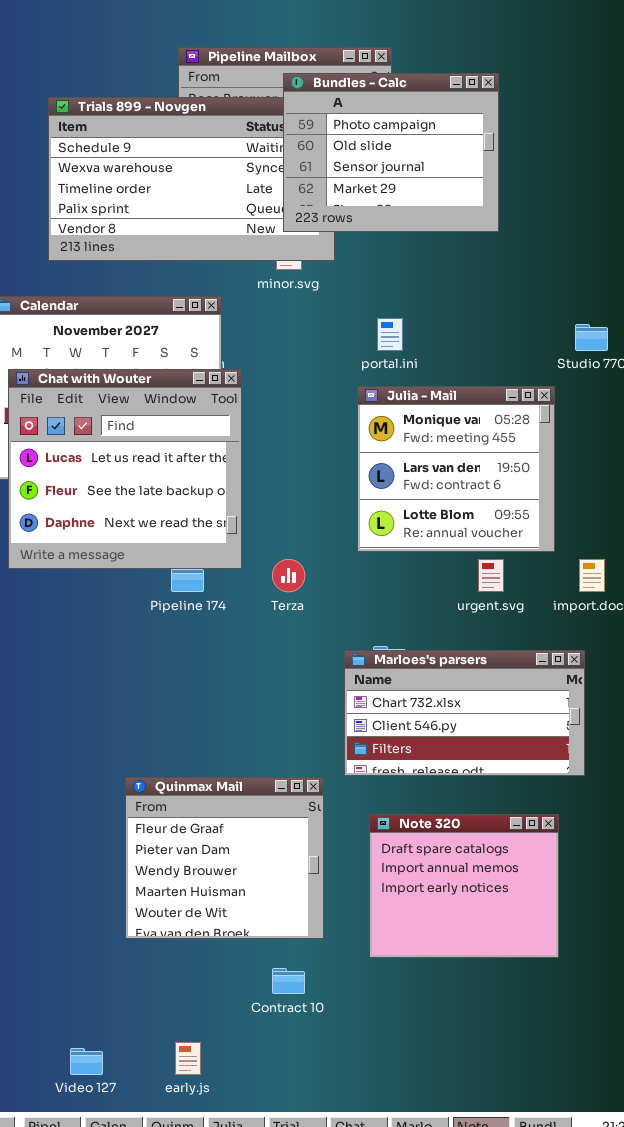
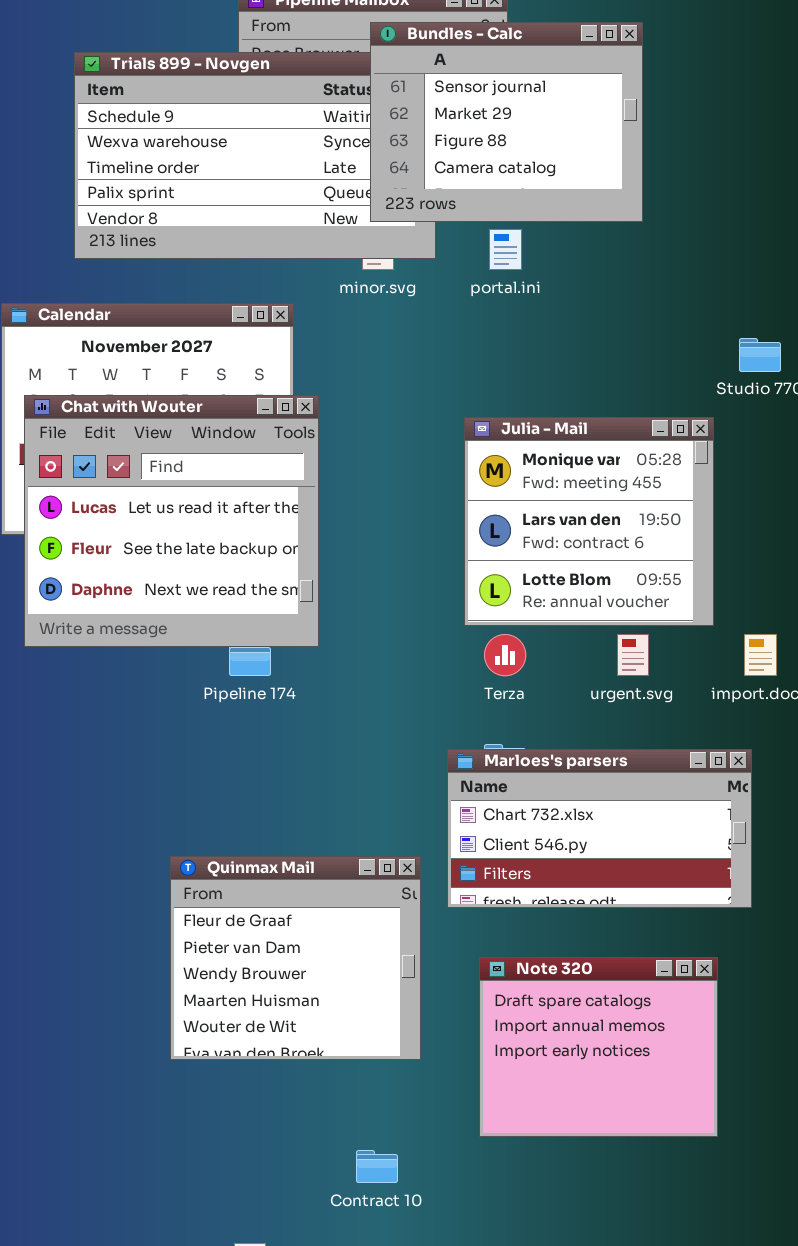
Bundles - Calc: [283,73,499,232] -> [370,22,643,222], scrolled down 2 rows
portal.ini: [377,318,403,351] -> [489,229,522,270], moved
Terza: [272,559,305,592] -> [484,634,526,676], moved
Quinmax Mail: [125,777,324,939] -> [170,856,421,1060], moved

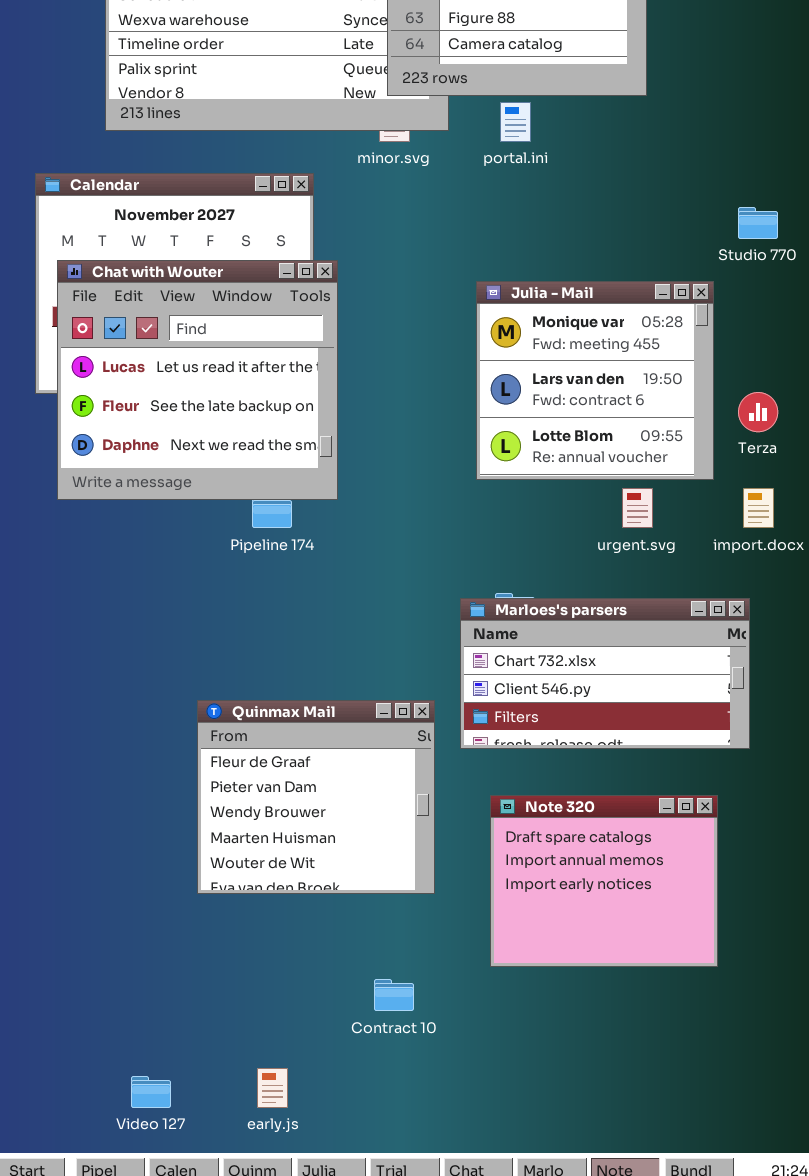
Terza: [484,634,526,676] -> [738,392,778,432], moved

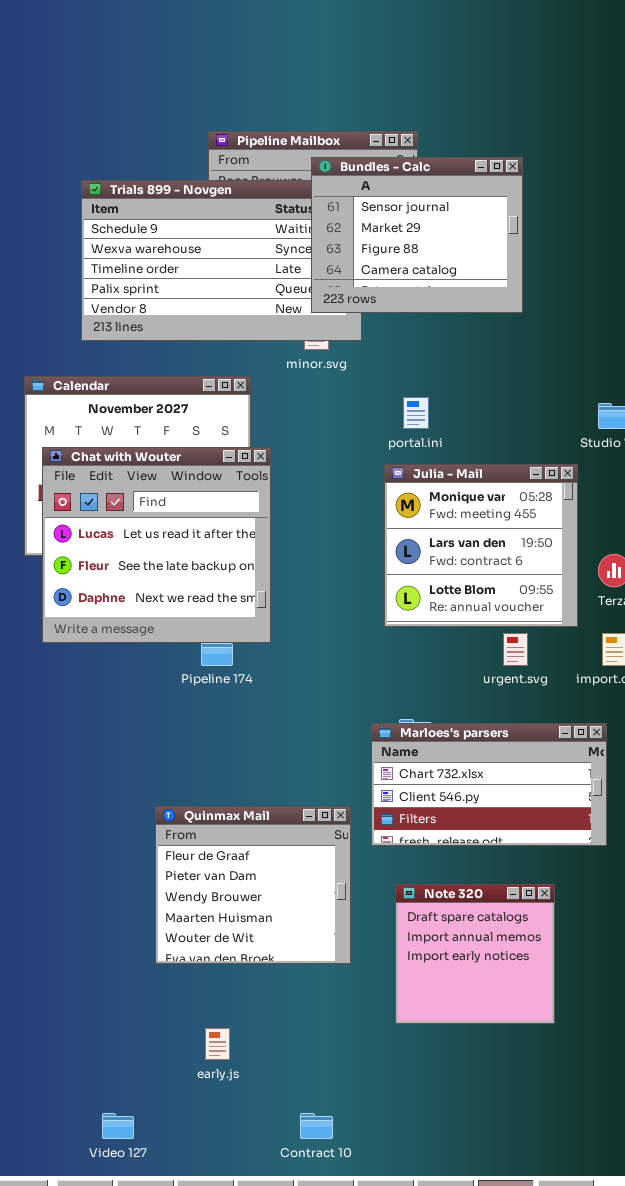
portal.ini: [500,102,531,142] -> [403,397,429,429], moved
Note 320: [490,795,718,967] -> [395,884,555,1024], resized
Contract 10: [374,979,414,1011] -> [300,1113,333,1139], moved
early.js: [257,1068,288,1108] -> [205,1028,230,1060], moved

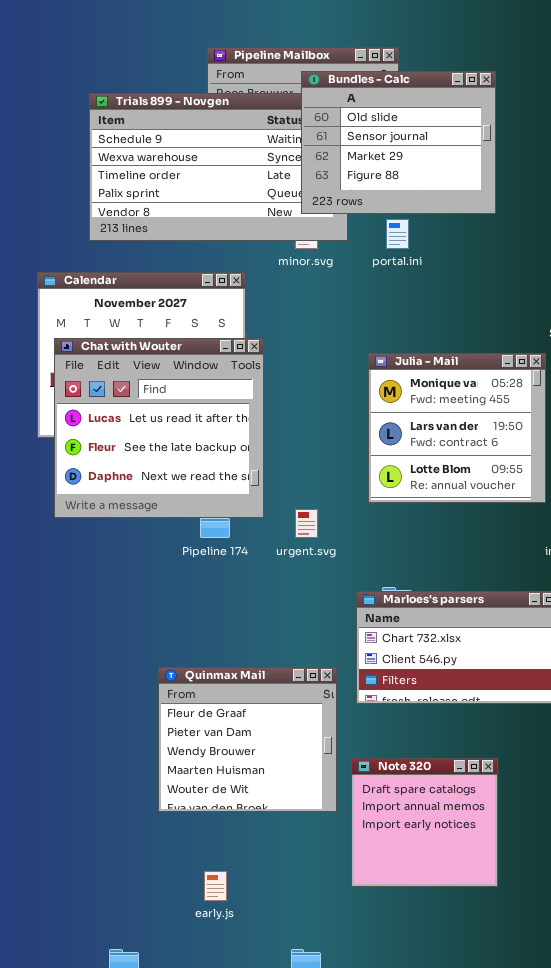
Bundles - Calc: [311,157,523,313] -> [301,71,496,214], scrolled up 1 row
portal.ini: [403,397,429,429] -> [386,219,409,249], moved
urgent.svg: [503,633,528,666] -> [295,509,318,538], moved
Note 320: [395,884,555,1024] -> [351,758,498,887], moved

